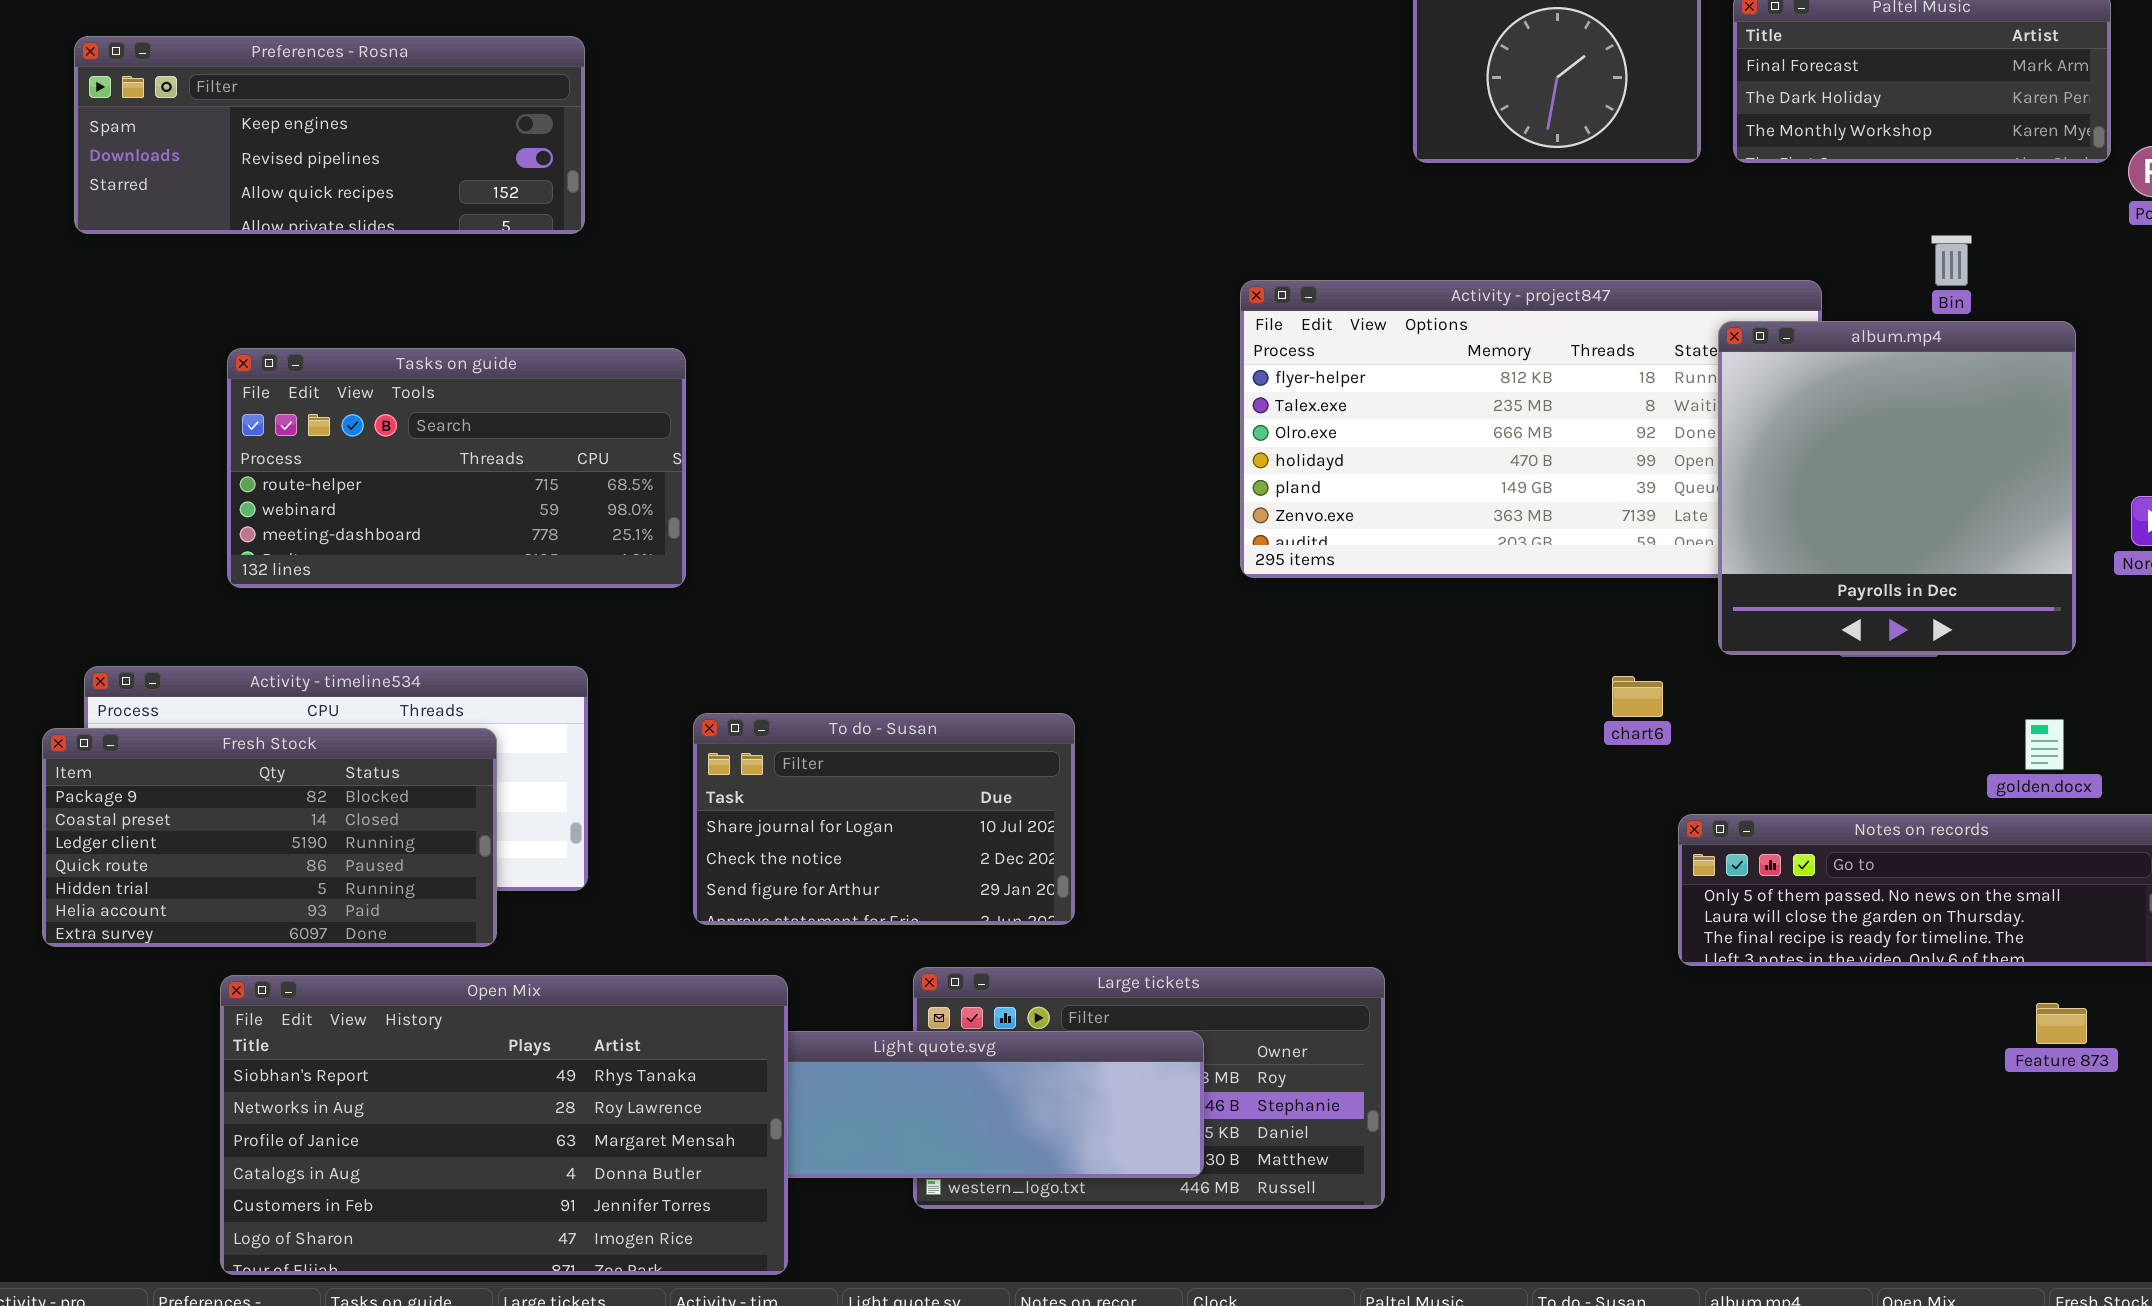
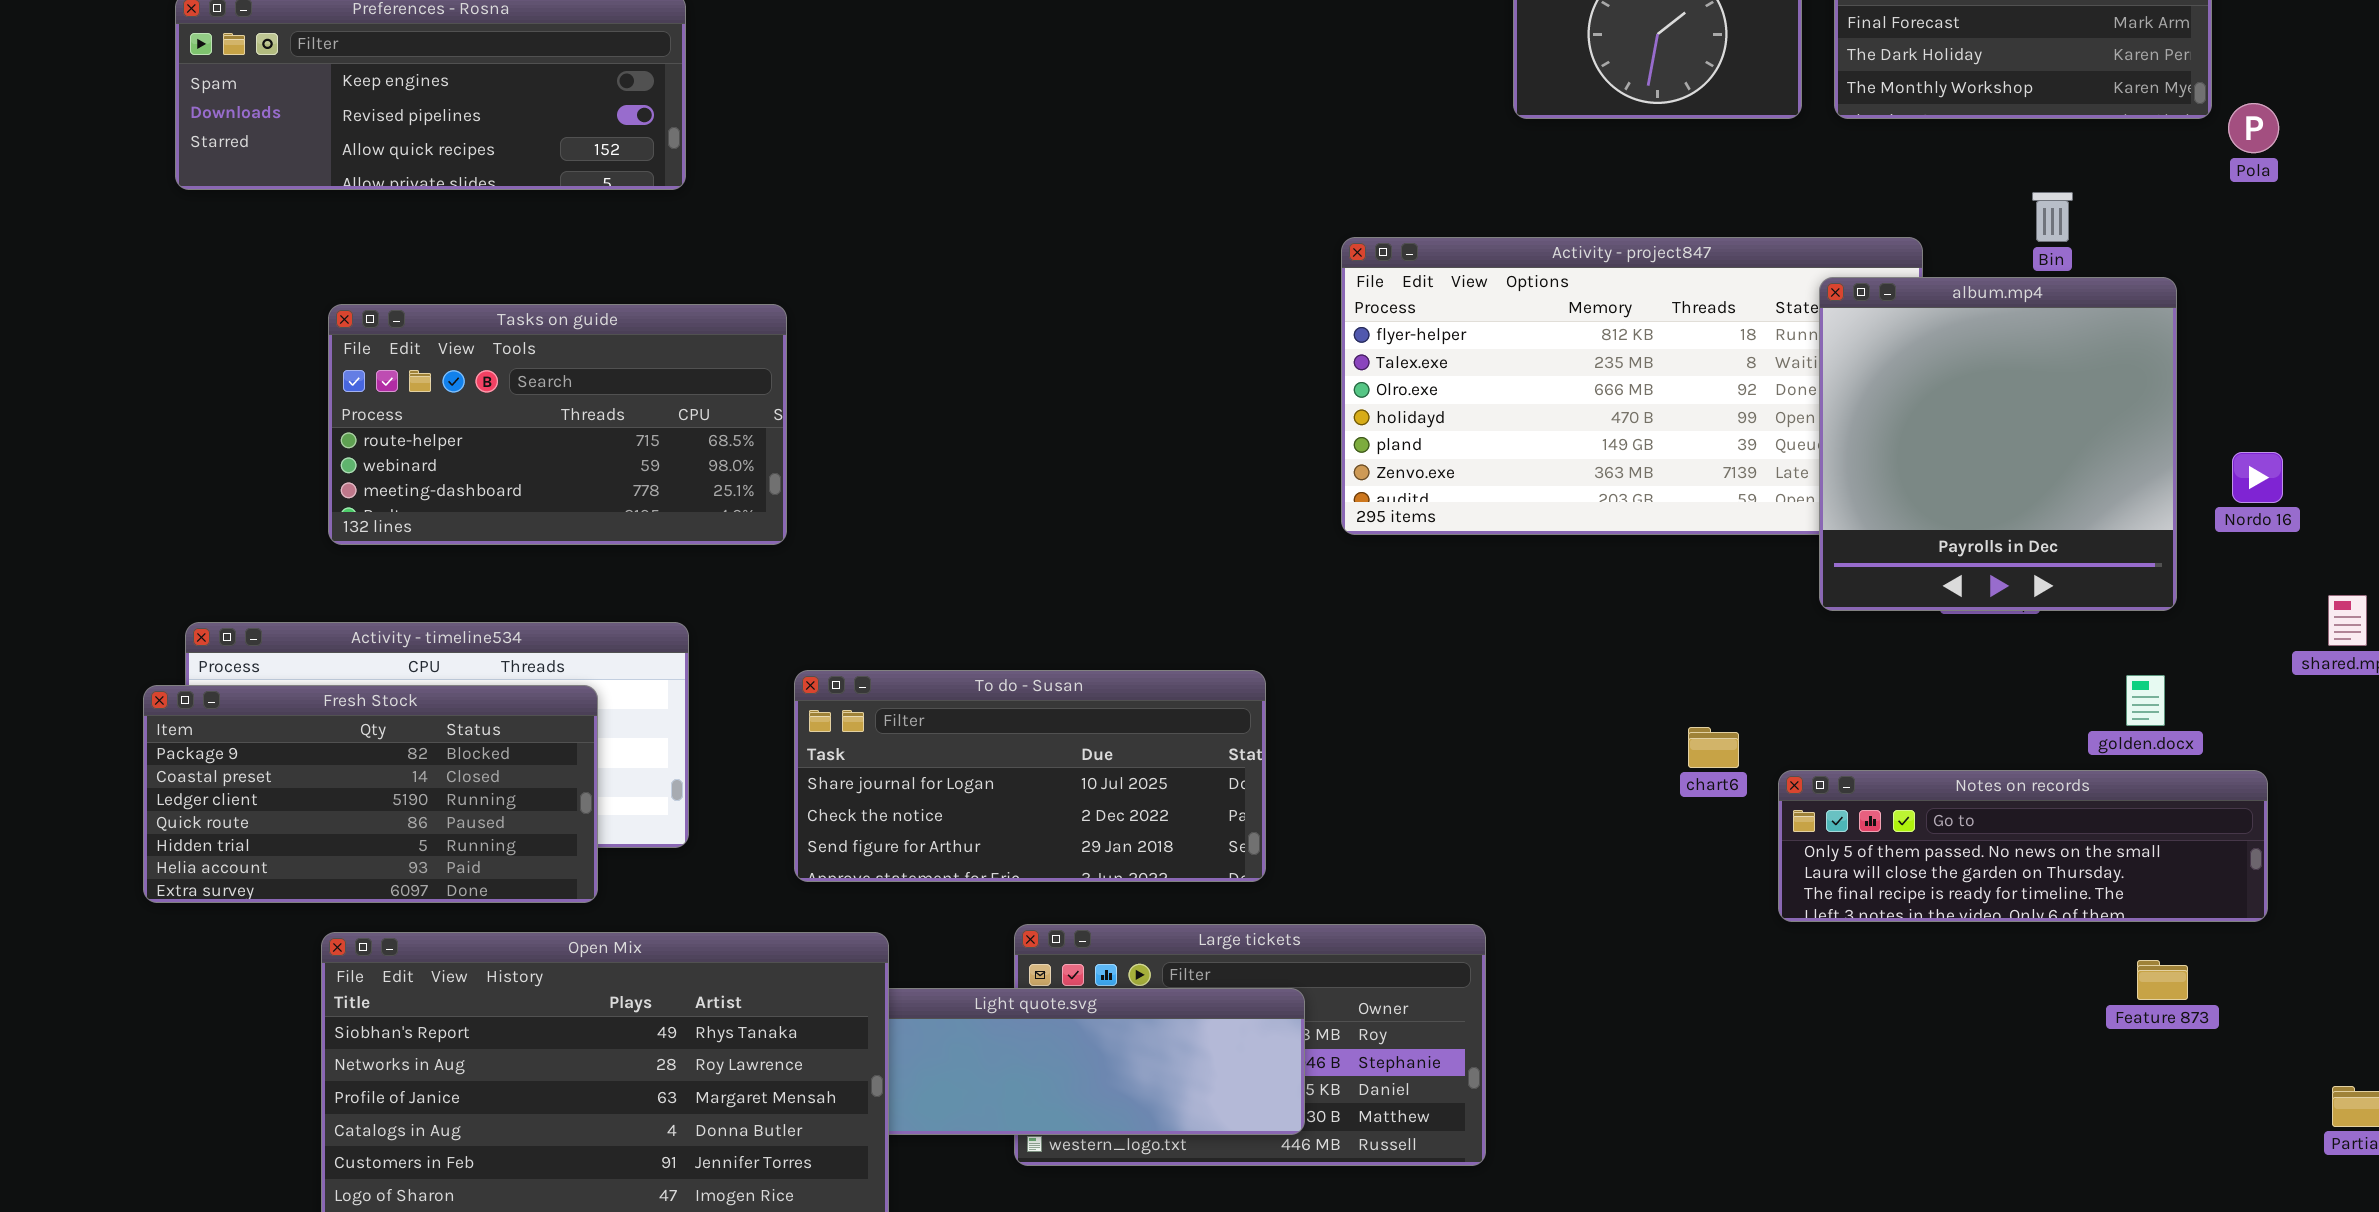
chart6: [1612,676,1663,717] -> [1688,727,1739,768], moved
To do - Susan: [693,713,1075,925] -> [794,670,1266,882], resized

